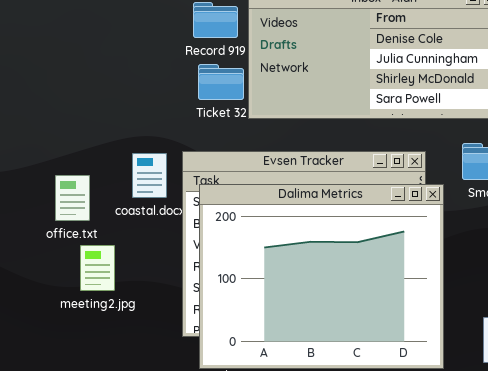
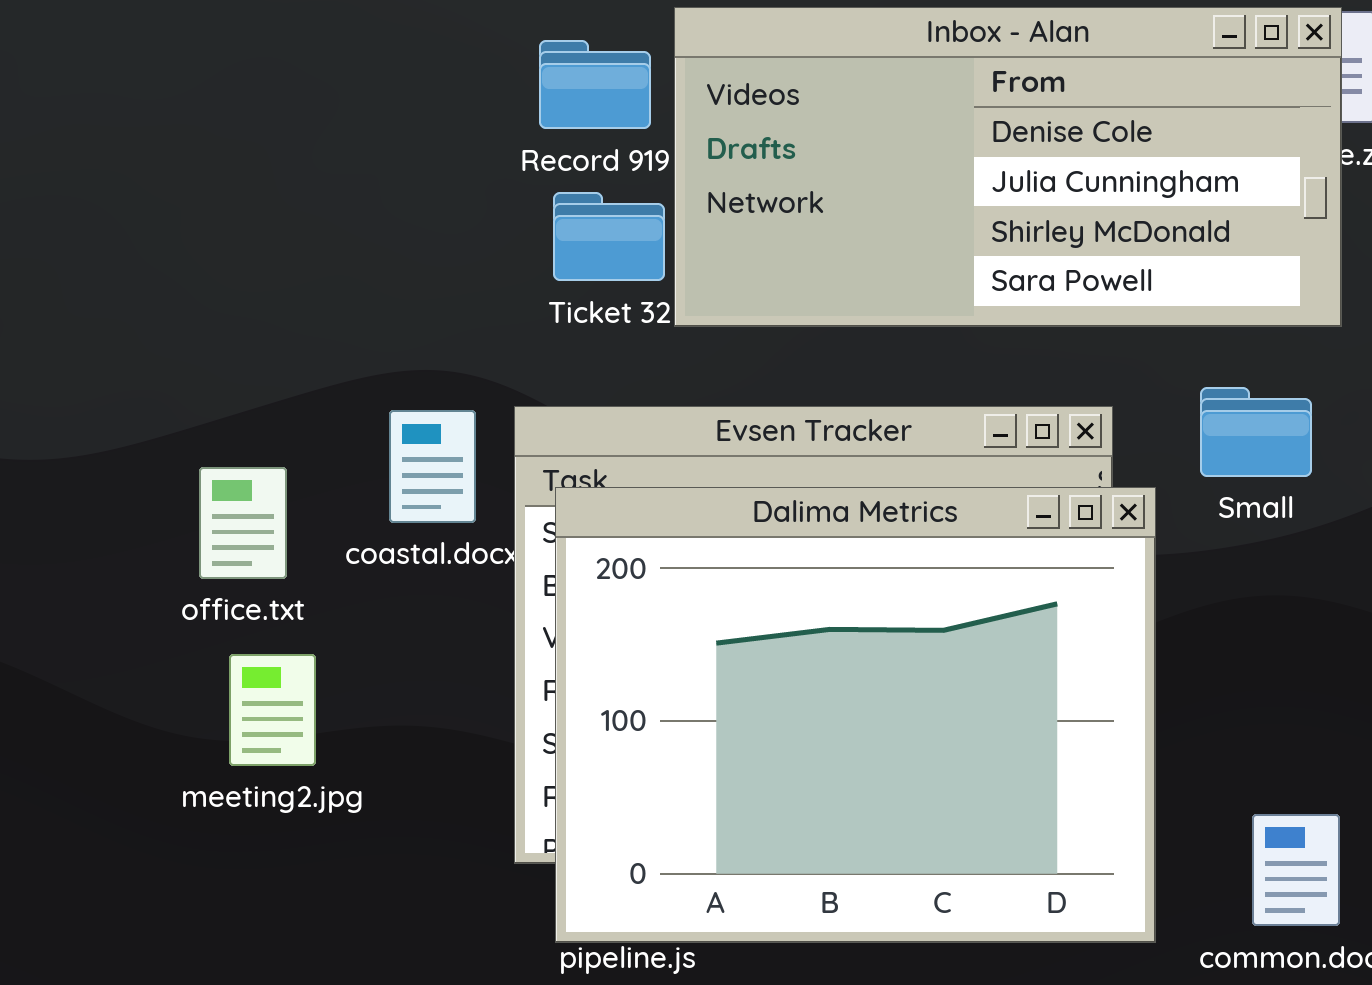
meeting2.jpg: [80,245,115,291] -> [229,654,316,766], moved

